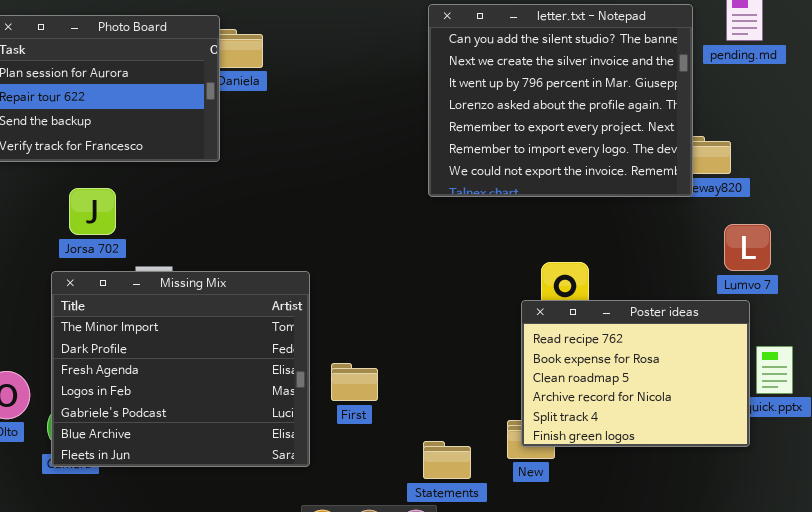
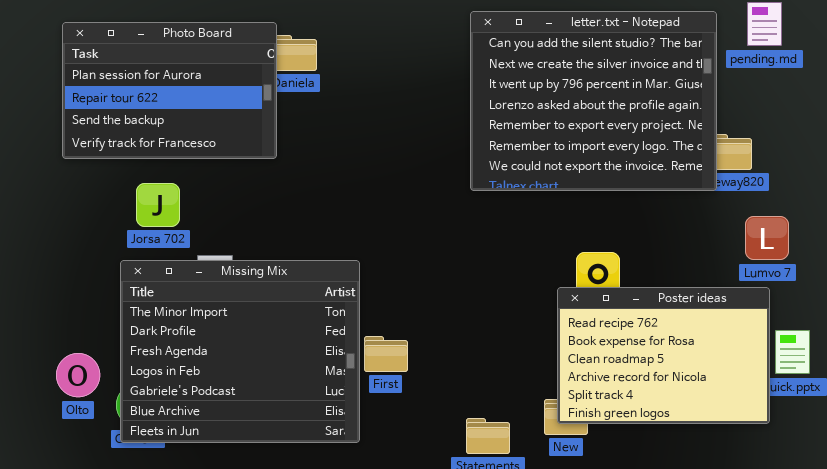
First: [331,363,378,401] -> [364,336,408,372], moved

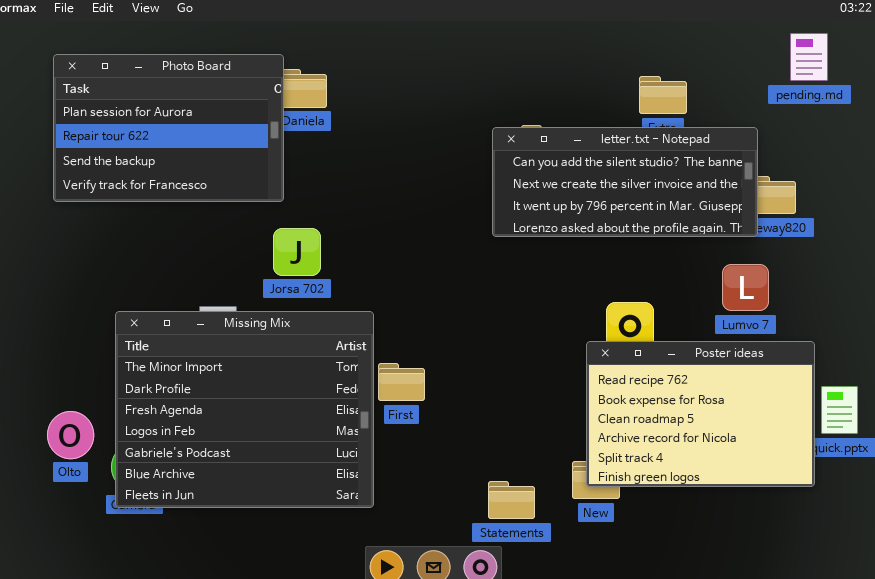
letter.txt - Notepad: [470,11,717,191] -> [492,127,758,237], resized
Jorsa 702: [136,183,180,227] -> [273,228,321,276], moved
Lumvo 7: [745,216,789,260] -> [722,264,769,311], moved
First: [364,336,408,372] -> [378,363,425,401], moved

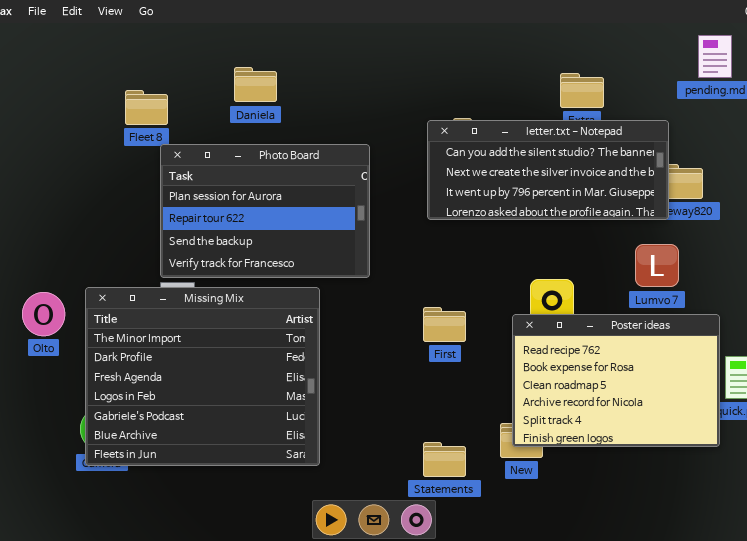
Photo Board: [53,54,284,202] -> [160,144,370,278], moved
First: [378,363,425,401] -> [423,307,466,342], moved
Olto: [47,411,94,459] -> [22,292,65,336], moved

